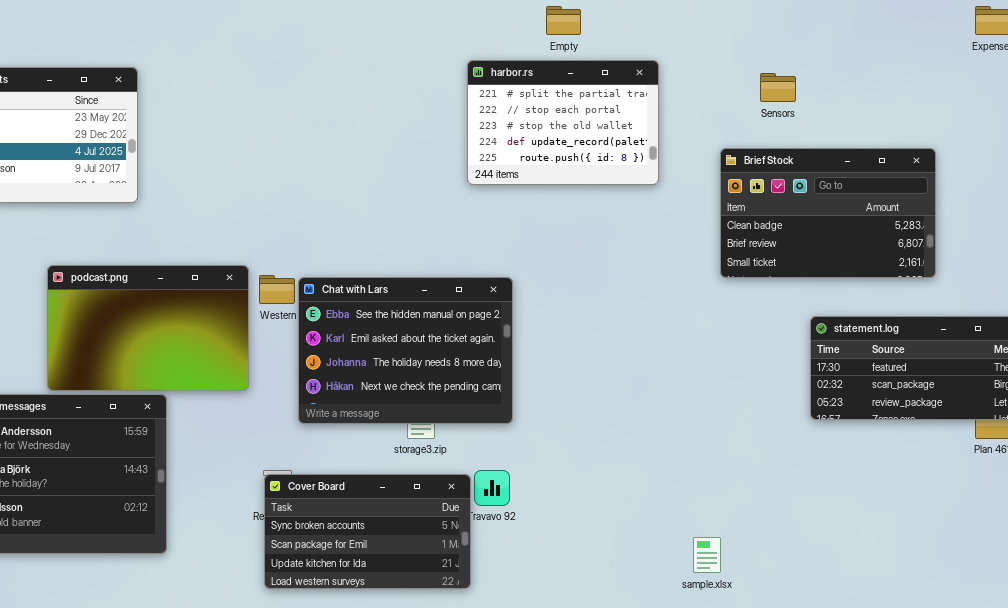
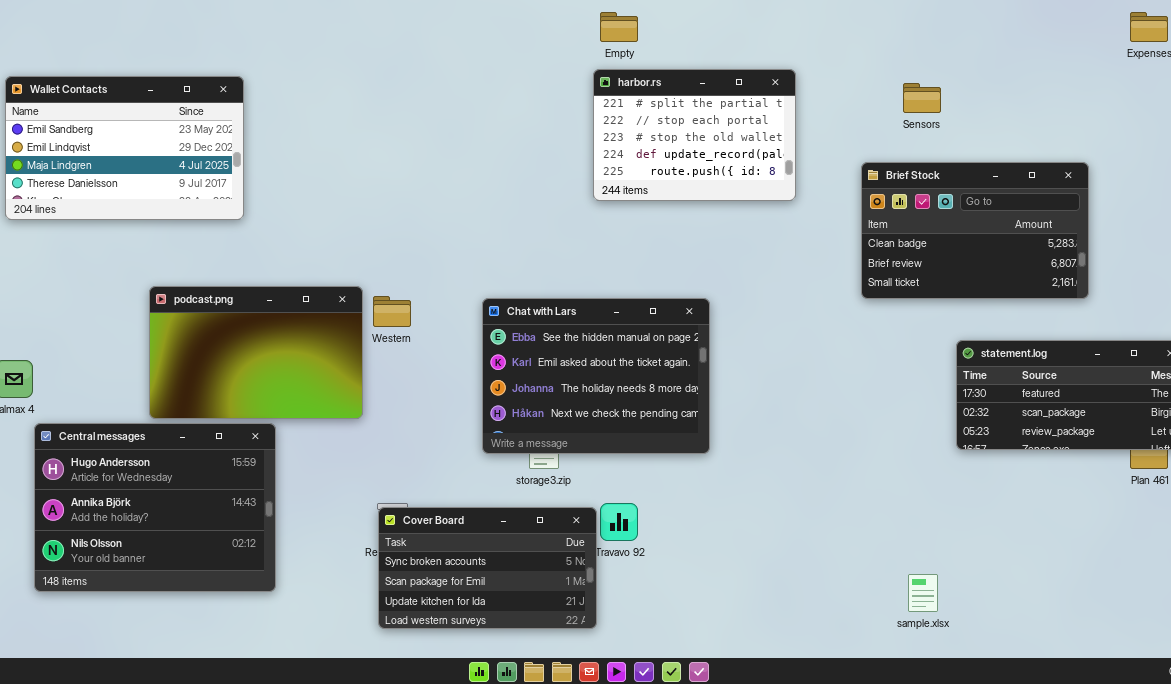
Empty: [546,6,581,35] -> [600,12,638,42], moved
Chat with Lars: [298,277,513,424] -> [482,298,710,454], moved
sample.xlsx: [693,537,721,573] -> [908,574,938,612], moved

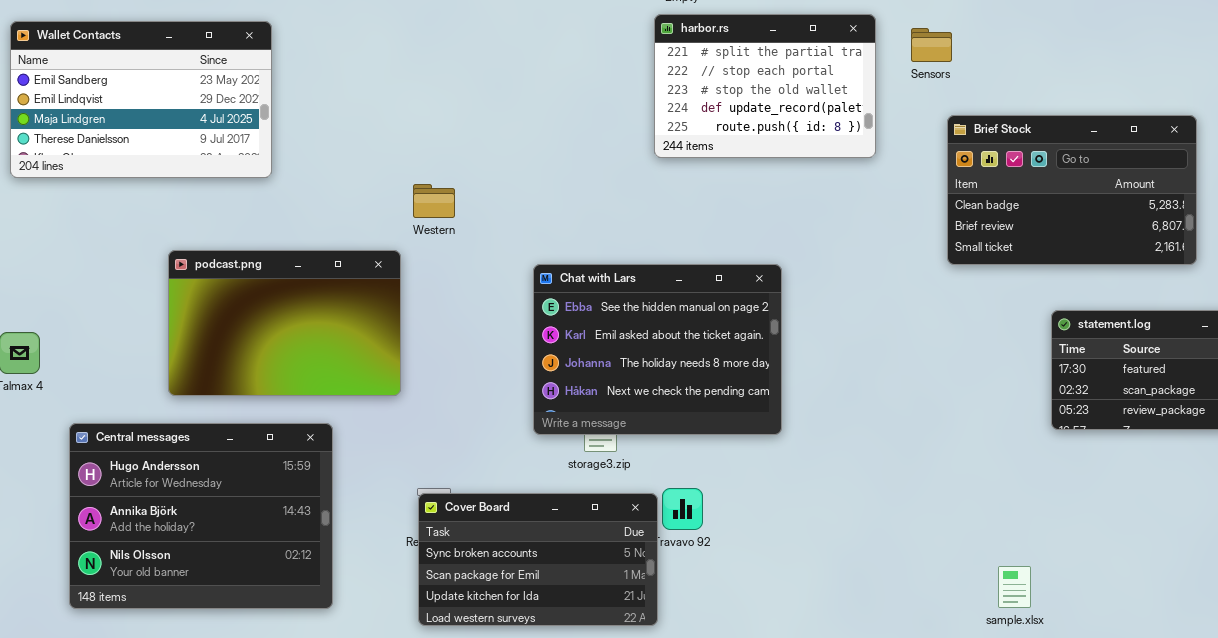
Sensors: [903,83,941,113] -> [911,28,952,62], moved
Western: [373,296,411,327] -> [413,184,455,218], moved
Central messages: [34,423,276,592] -> [69,423,333,609], moved

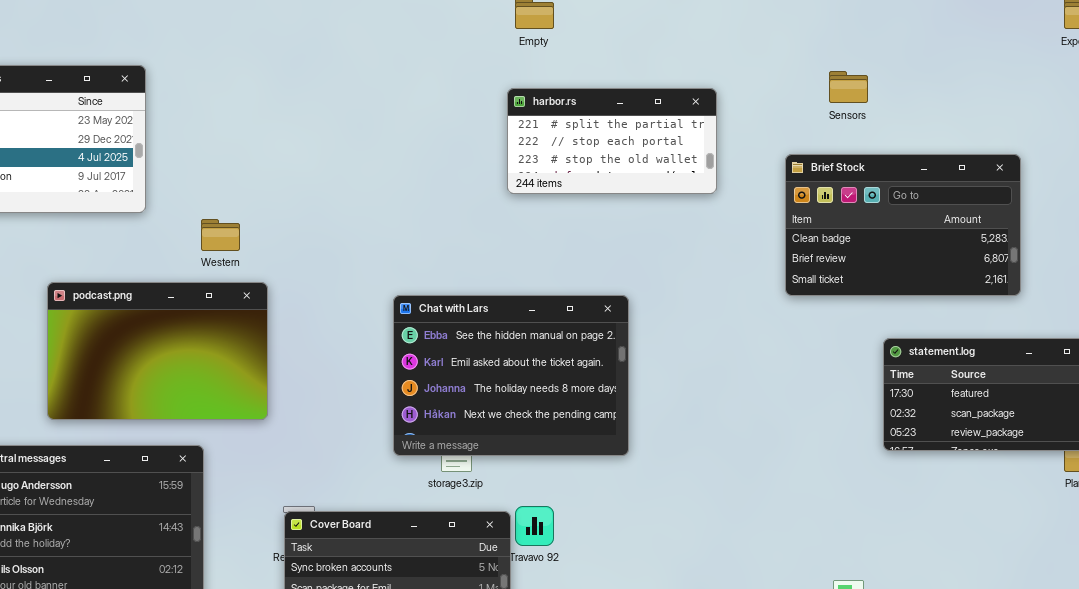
harbor.rs: [654,14,876,158] -> [507,88,717,194], resized
Sensors: [911,28,952,62] -> [829,71,868,103], moved
Western: [413,184,455,218] -> [201,219,240,251], moved

